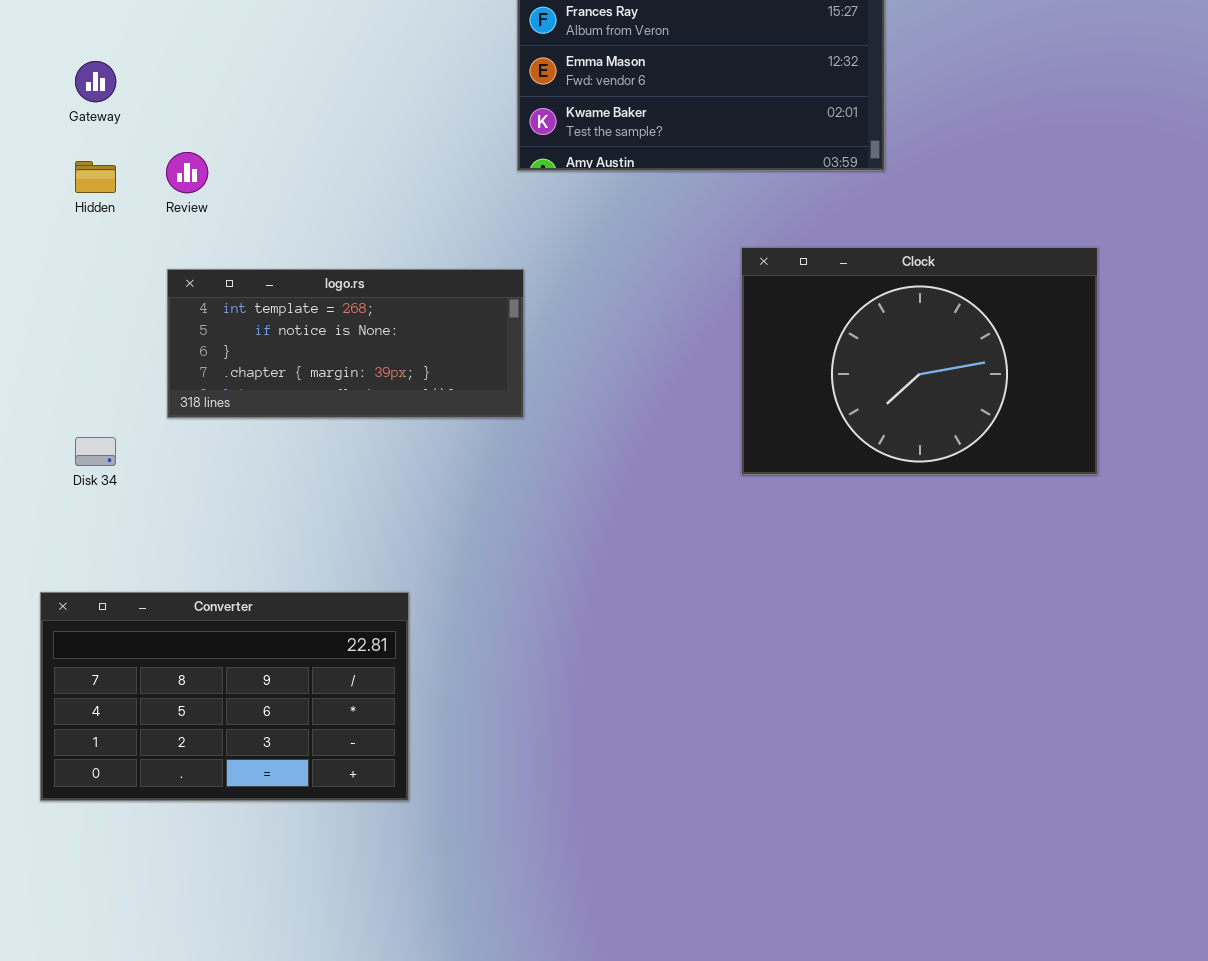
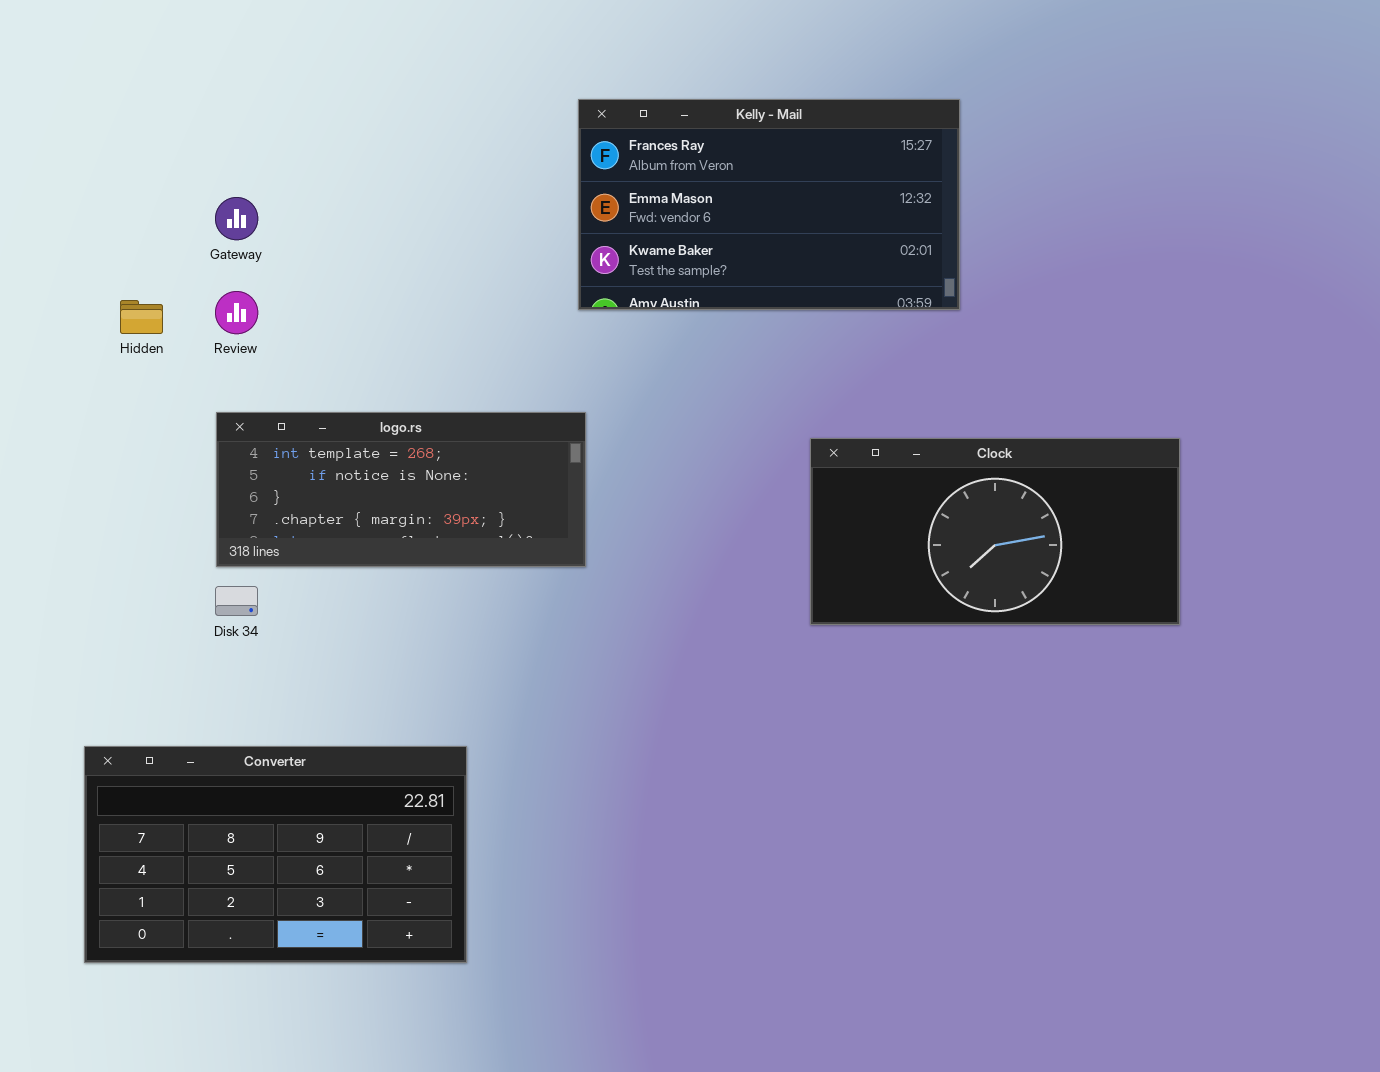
Gateway: [75,61,116,102] -> [215,197,258,240], moved
Clock: [741,247,1098,475] -> [810,438,1180,625], resized
Disk 34: [75,437,116,466] -> [215,586,258,616], moved

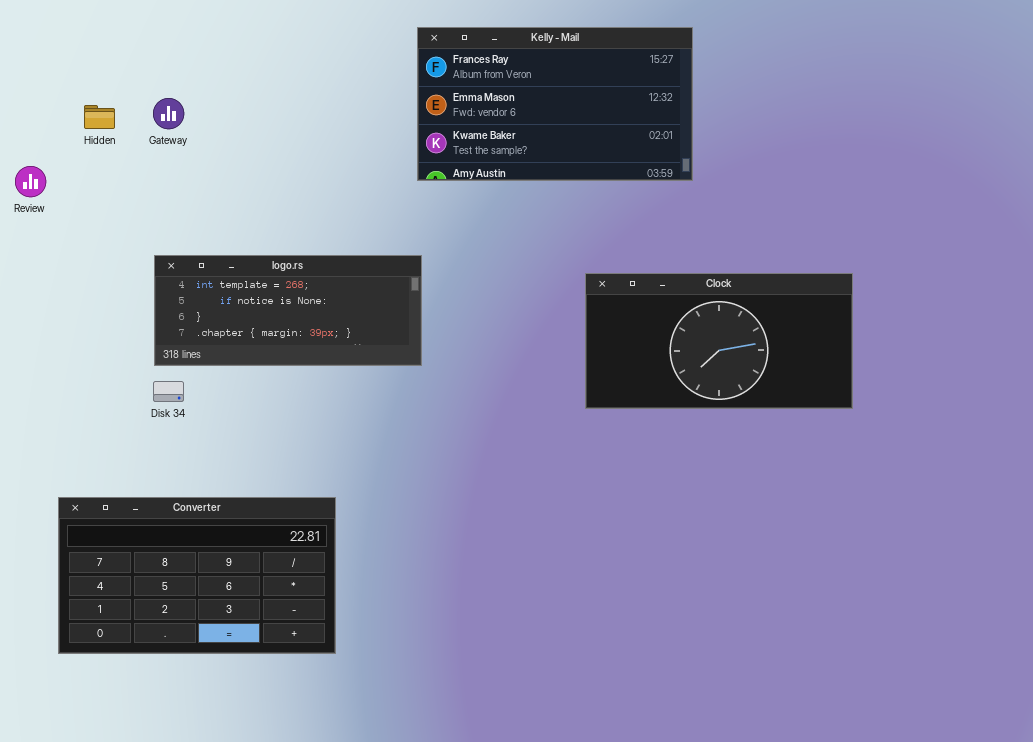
Review: [215,291,258,334] -> [15,166,46,197], moved
Hidden: [120,300,163,334] -> [84,105,115,129], moved

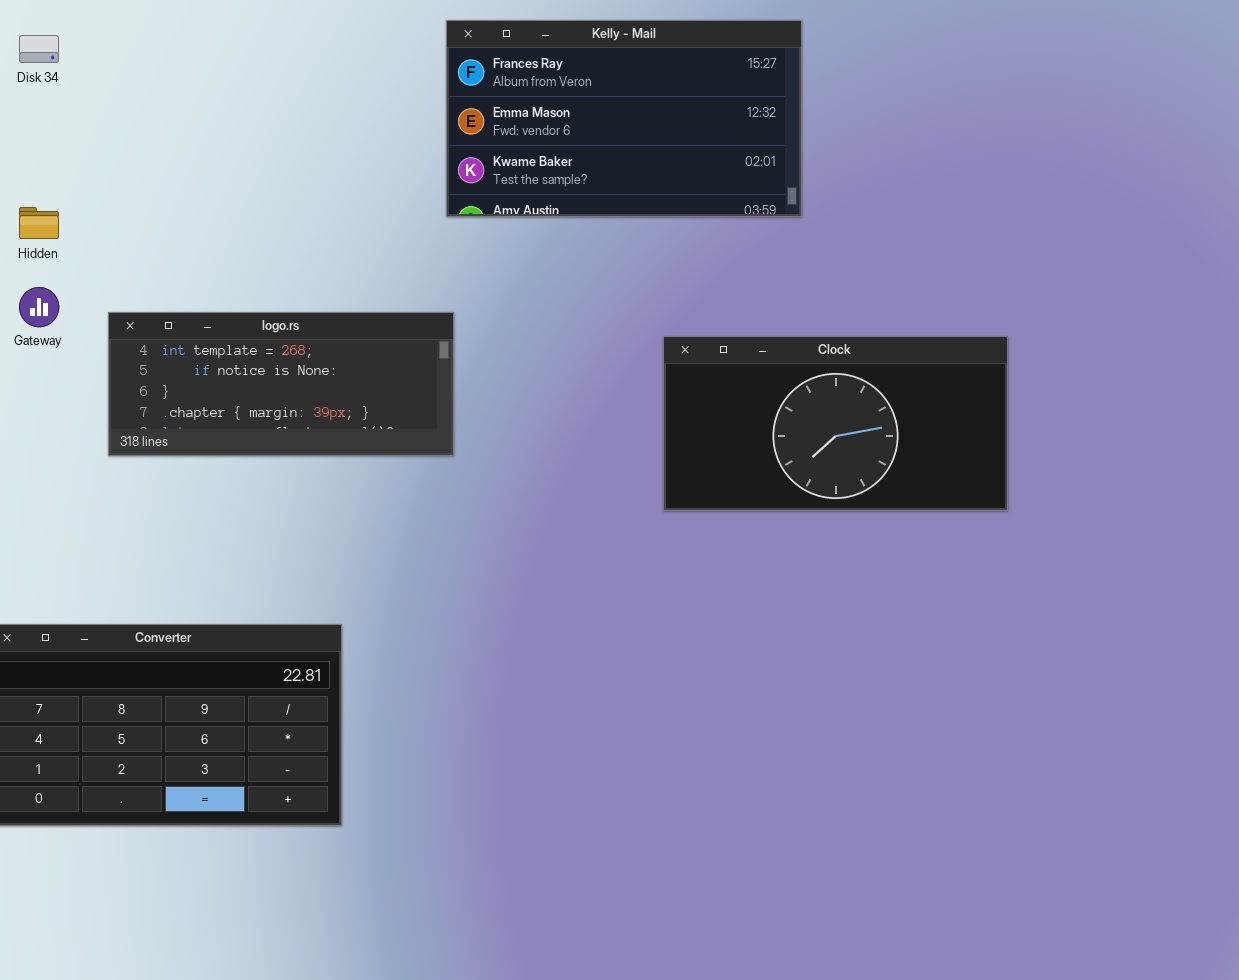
Gateway: [153,98,184,129] -> [19,287,59,327], moved
Hidden: [84,105,115,129] -> [19,207,59,239], moved
Disk 34: [153,381,184,402] -> [19,35,59,63], moved

